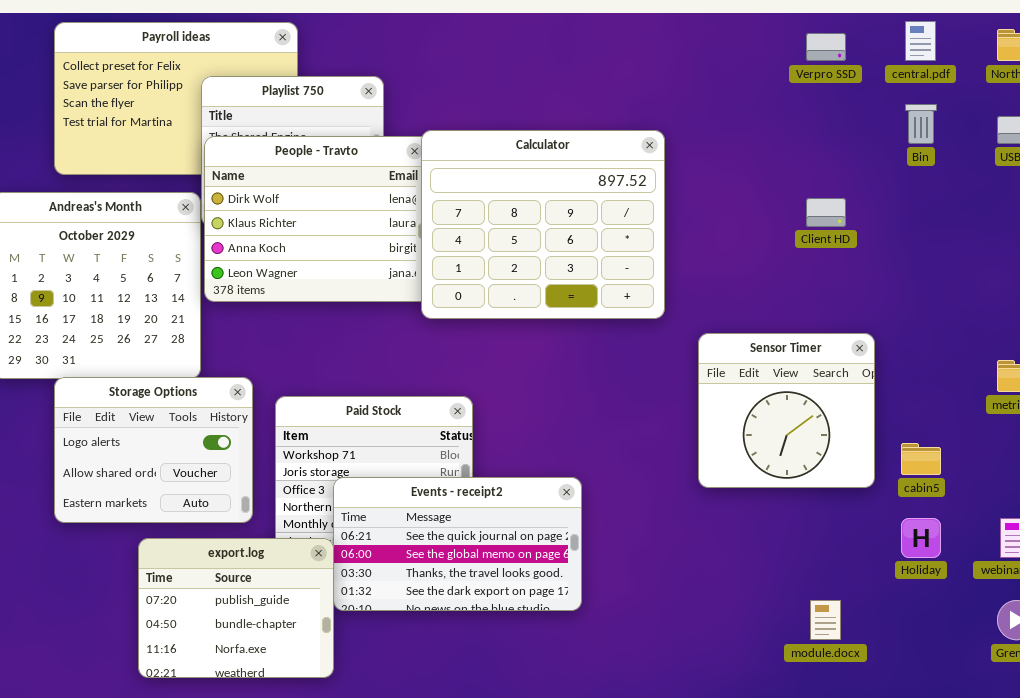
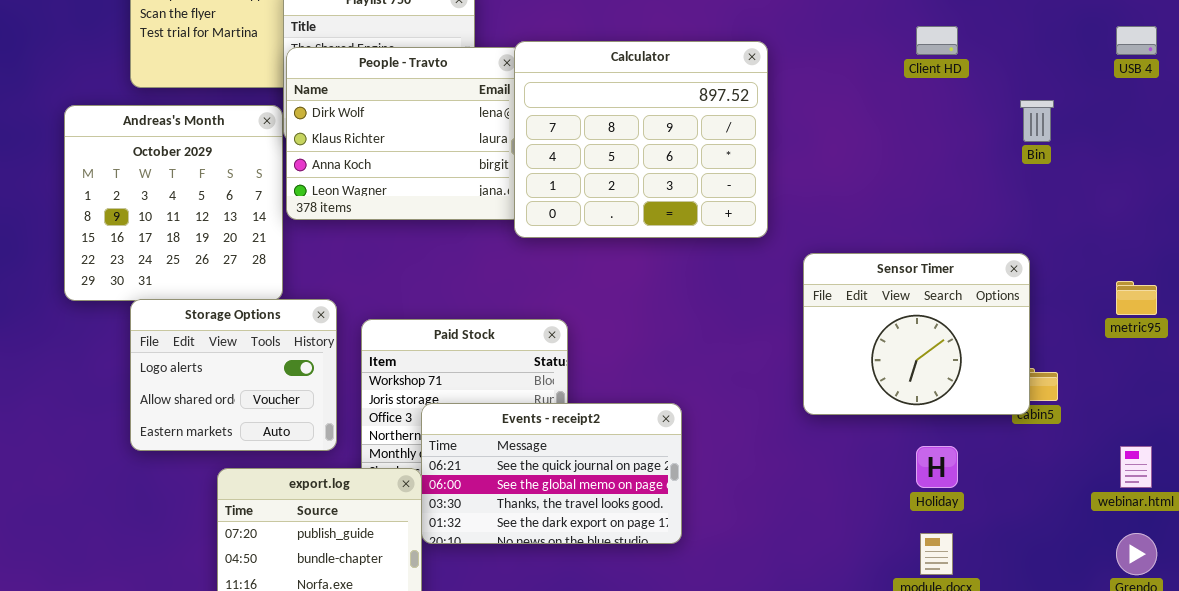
Bin: [905,104,937,144] -> [1020,100,1054,142], moved
Client HD: [806,198,846,227] -> [916,26,958,55], moved
Sensor Timer: [698,333,875,488] -> [803,253,1030,415], resized
Holiday: [901,518,941,558] -> [916,446,958,488], moved

